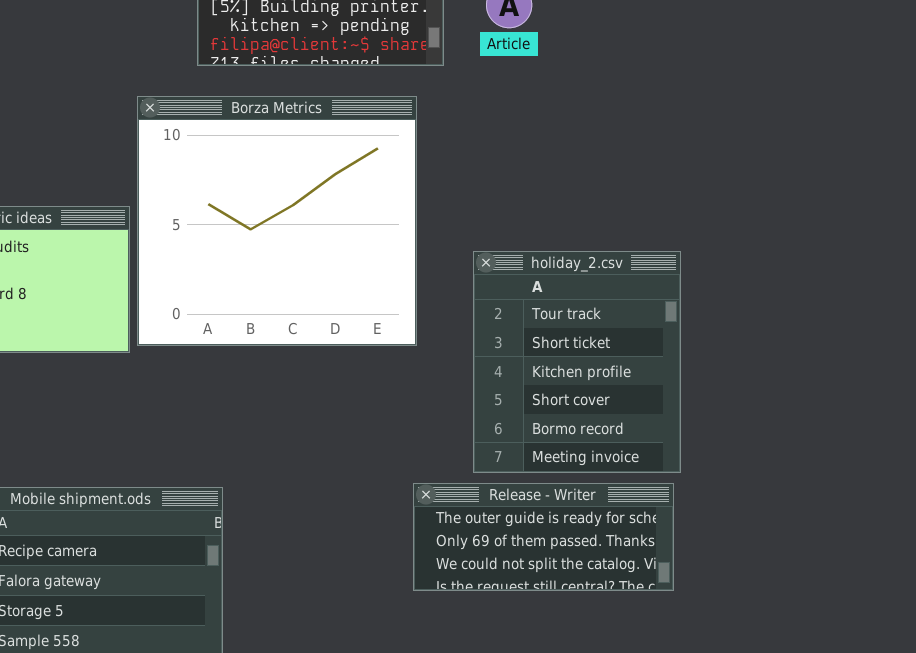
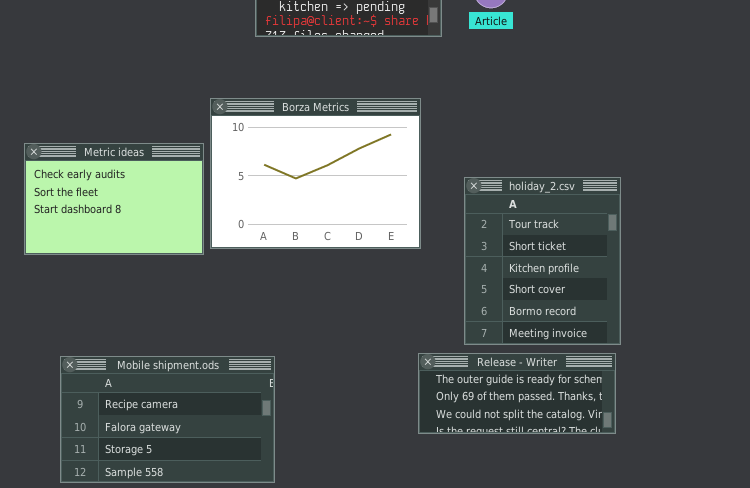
Borza Metrics: [137,96,417,346] -> [210,98,421,249], resized

